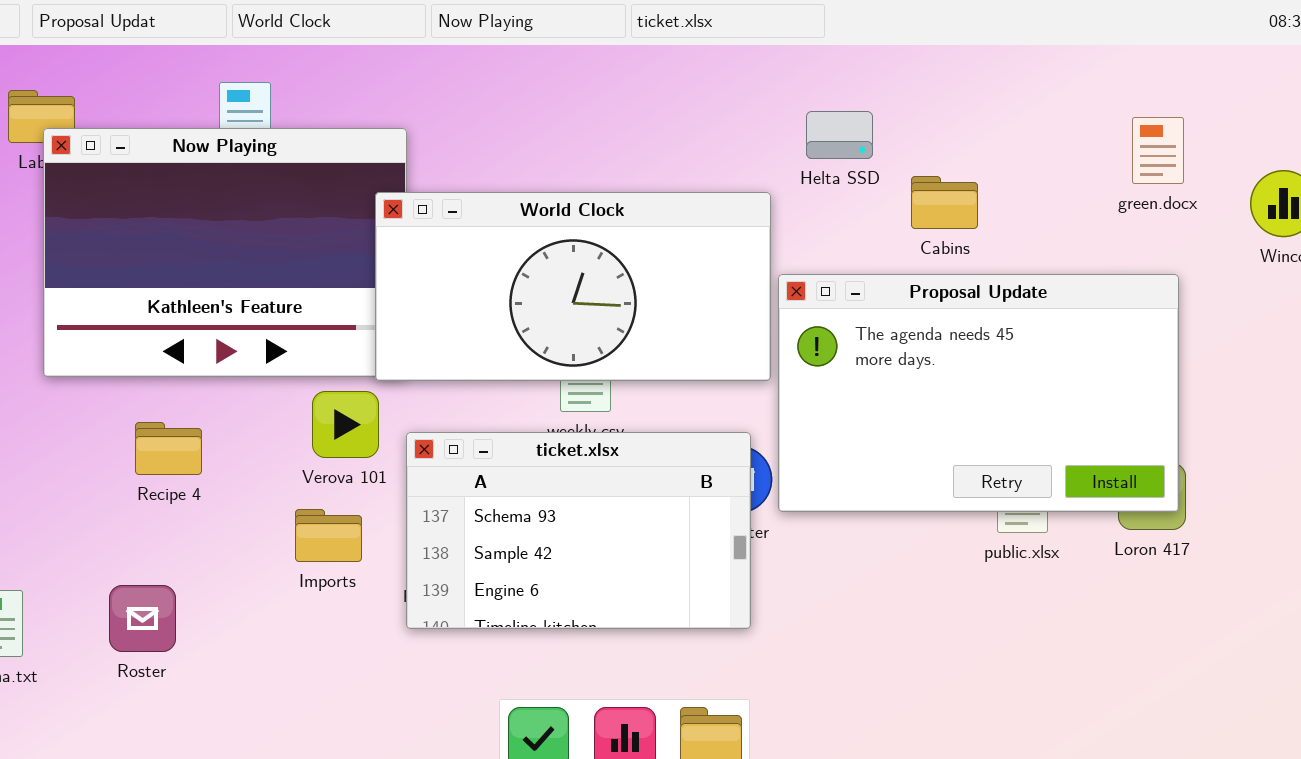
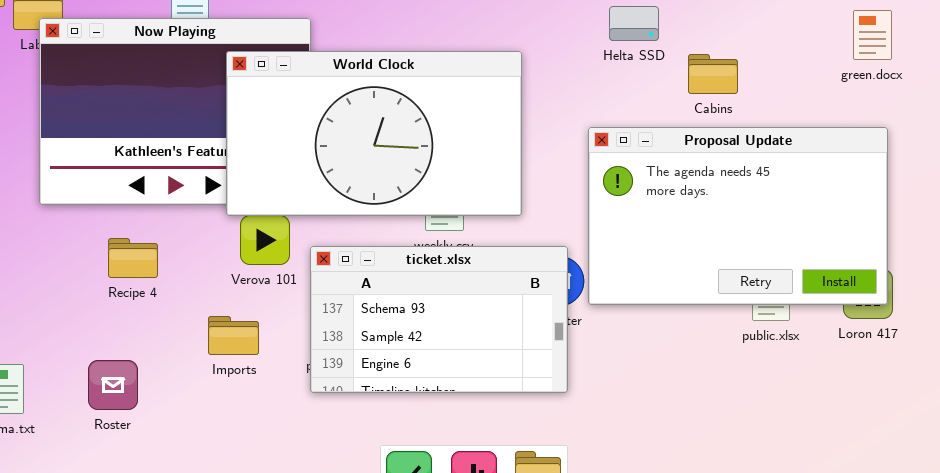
World Clock: [375,192,771,381] -> [226,51,522,216], moved, resized
Imports: [295,509,362,562] -> [208,316,259,355], moved

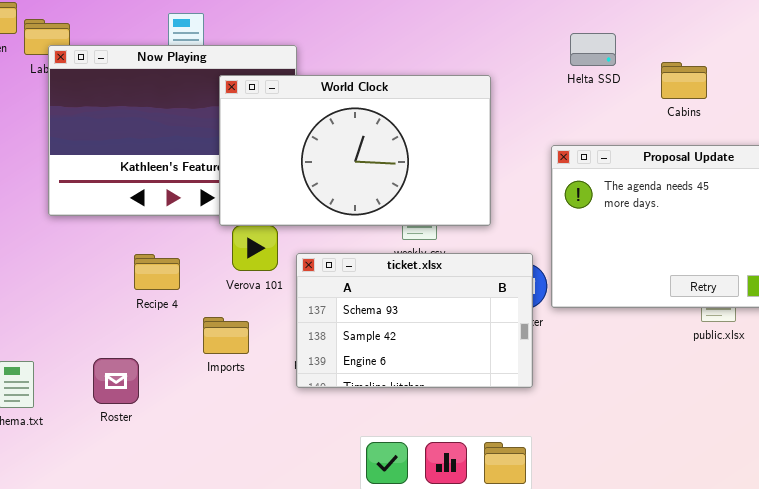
Cabins: [688,54,738,94] -> [661,62,707,99], moved
Recipe 4: [108,238,158,278] -> [134,254,180,290], moved

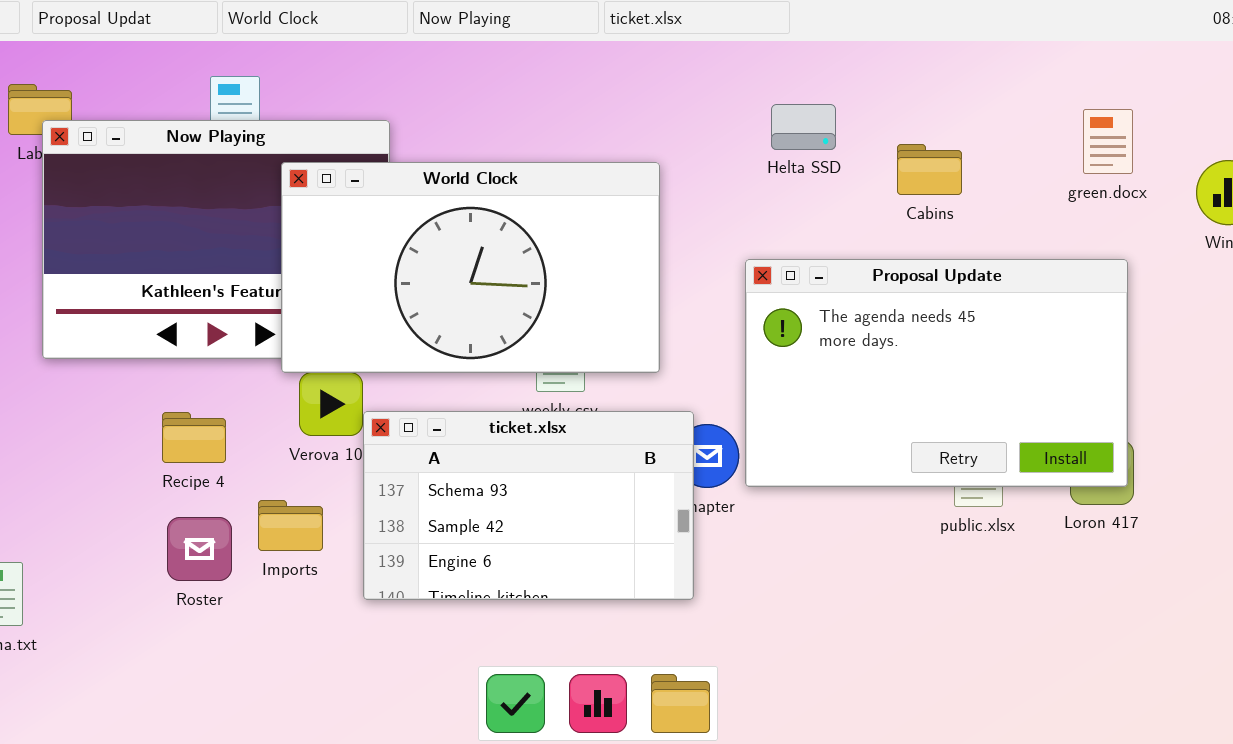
ticket.xlsx: [296,253,533,388] -> [363,411,694,600], moved
Roster: [93,358,139,404] -> [167,517,232,581], moved

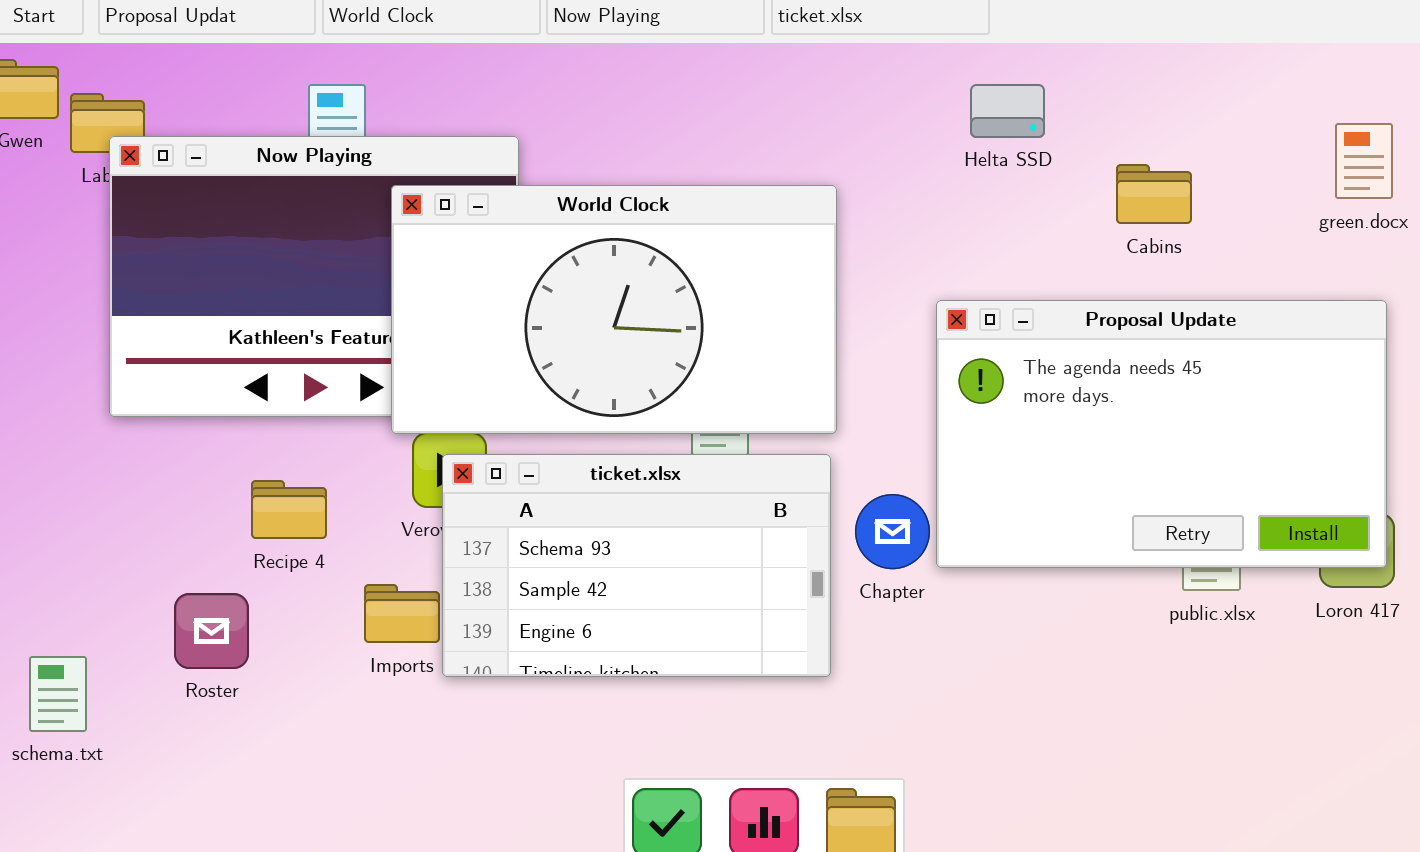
Helta SSD: [771,104,836,150] -> [970,84,1045,138], moved
ticket.xlsx: [363,411,694,600] -> [442,454,831,677], moved
Roster: [167,517,232,581] -> [174,593,249,669], moved

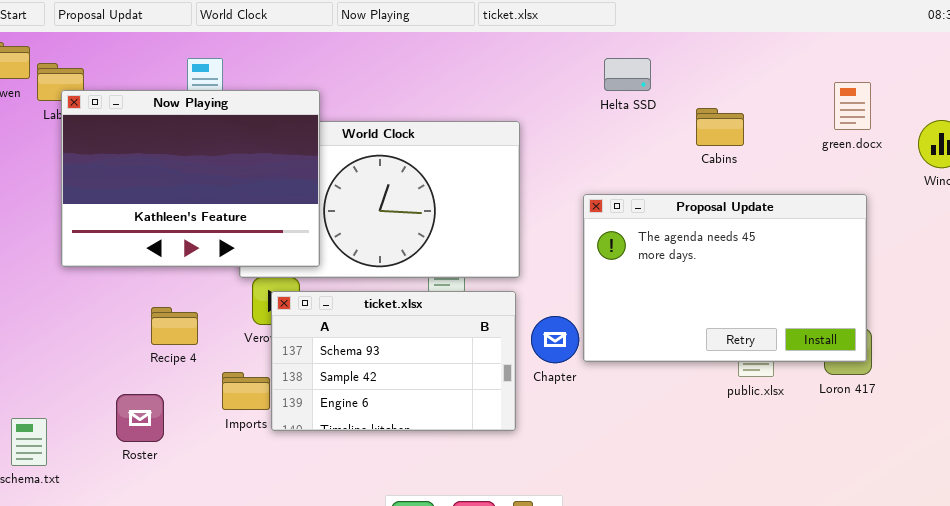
Now Playing: [109,136,519,417] -> [61,90,320,267], raised
Roster: [174,593,249,669] -> [116,394,164,442], moved

